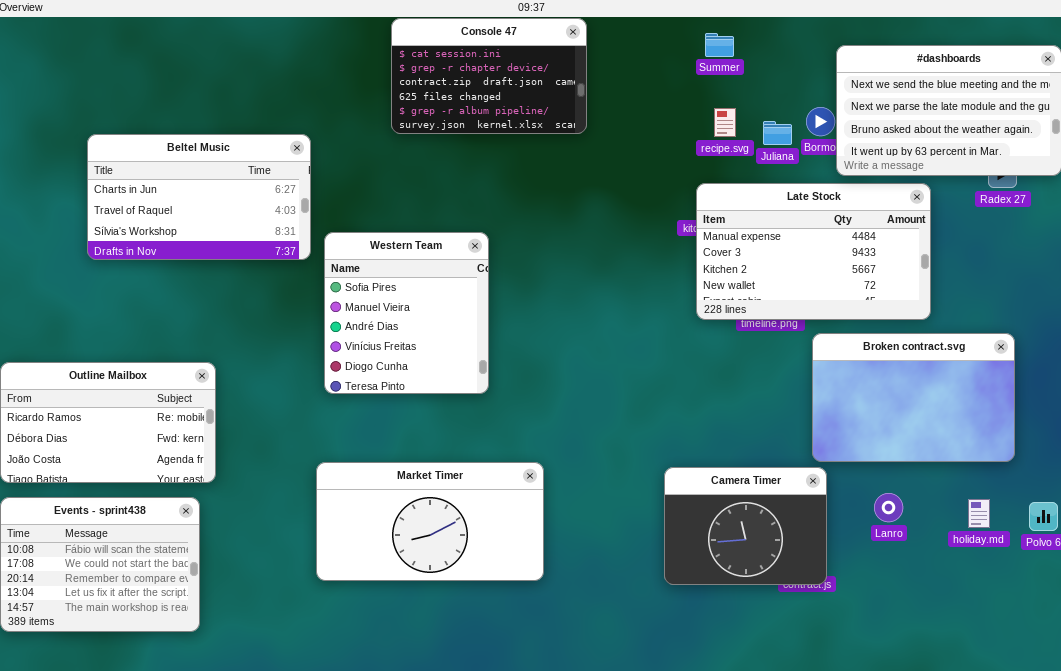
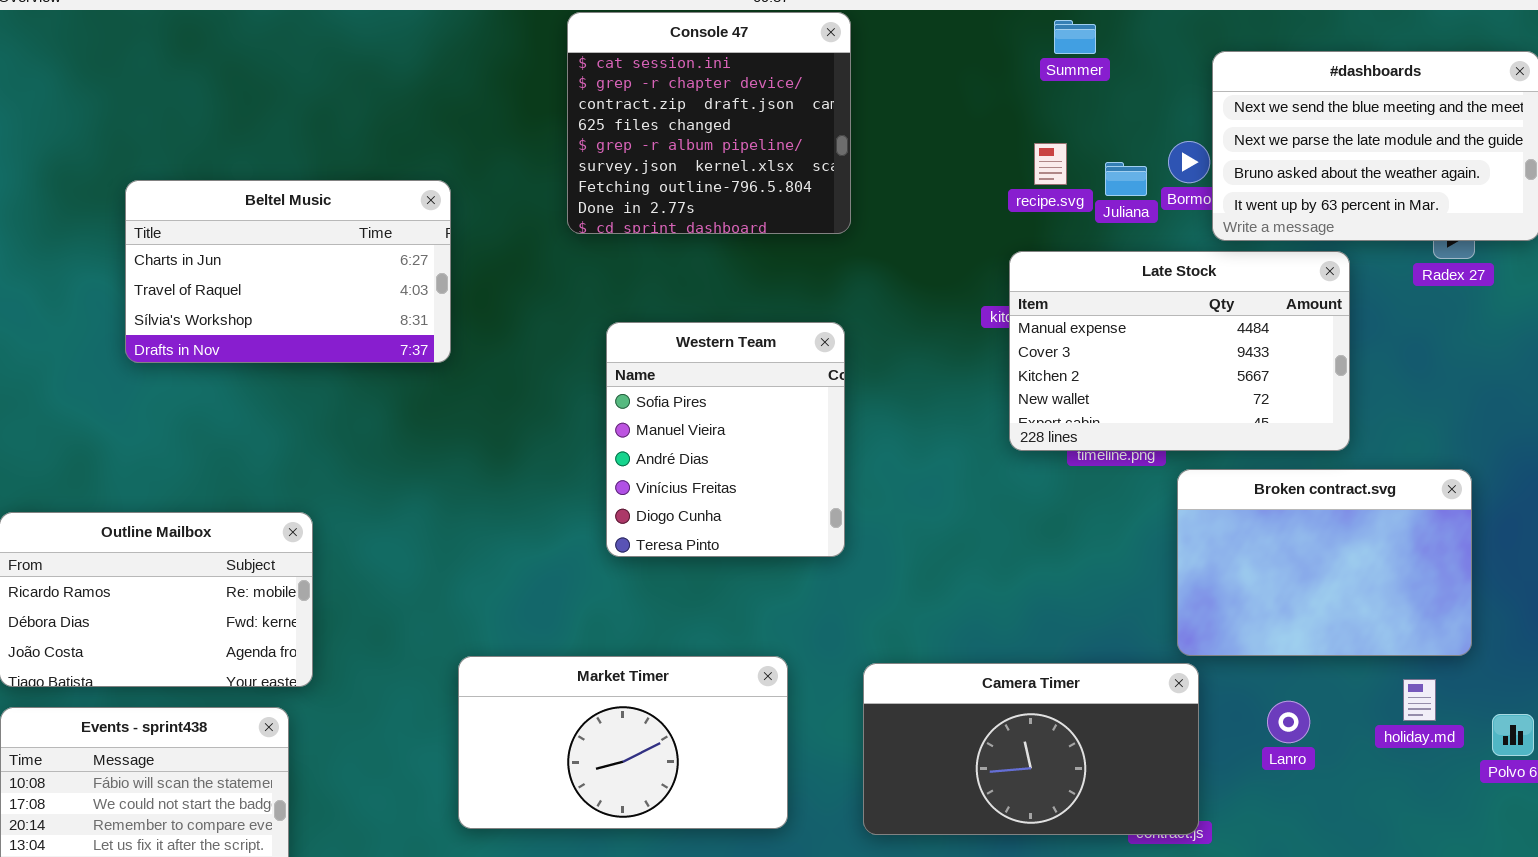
Console 47: [391,18,587,134] -> [567,12,851,234], resized
Summer: [705,33,734,57] -> [1054,20,1096,54], moved
Western Team: [324,232,489,394] -> [606,322,845,557], moved
Camera Timer: [664,467,827,585] -> [863,663,1199,835], resized
holiday.md: [968,499,990,528] -> [1403,679,1436,721], moved

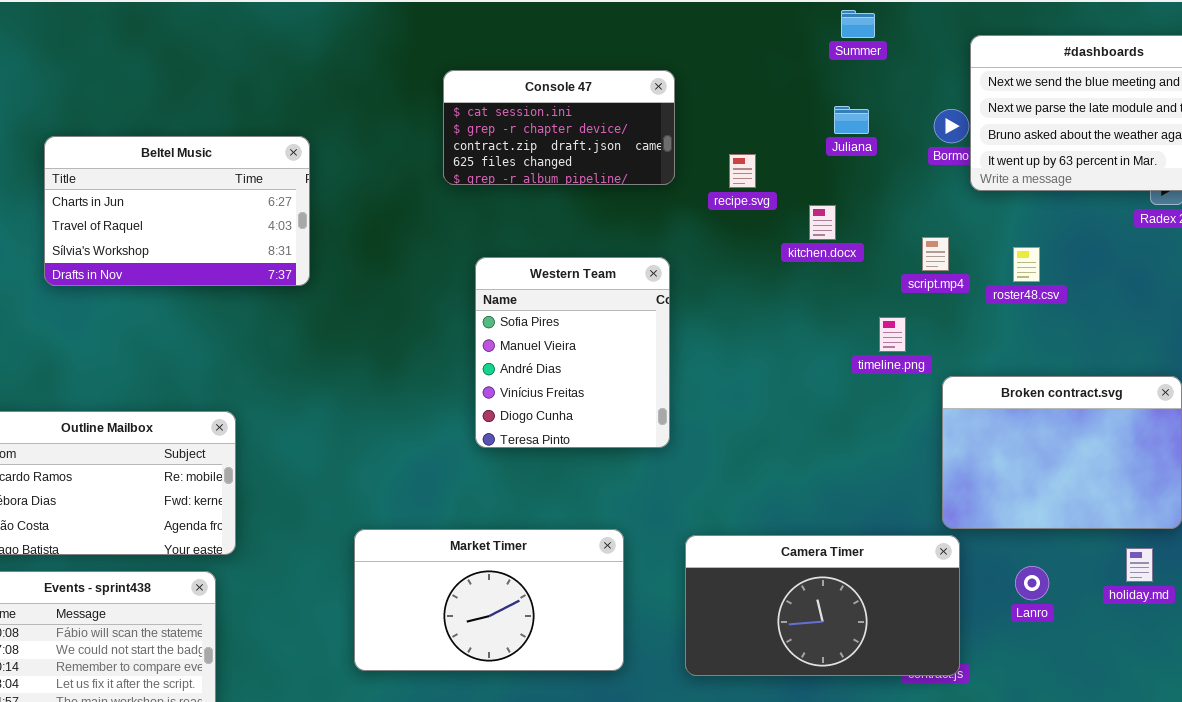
Console 47: [567,12,851,234] -> [443,70,675,185], resized
recipe.svg: [1034,143,1067,185] -> [729,154,756,188], moved
Juliana: [1105,162,1147,196] -> [834,106,869,134], moved
Beltel Music: [125,180,451,363] -> [44,136,310,286], moved
Late Stock: [1009,251,1350,451] -> none, closed

